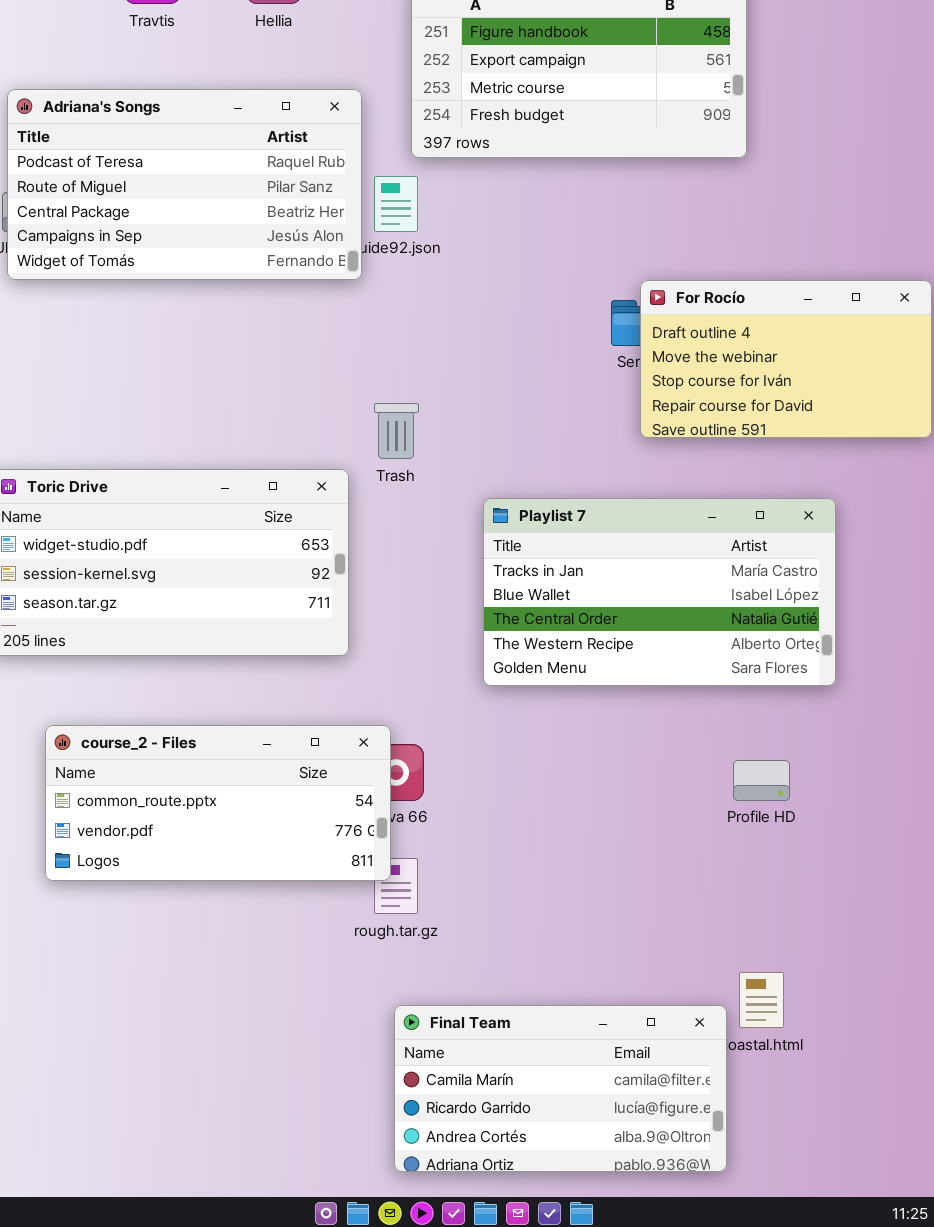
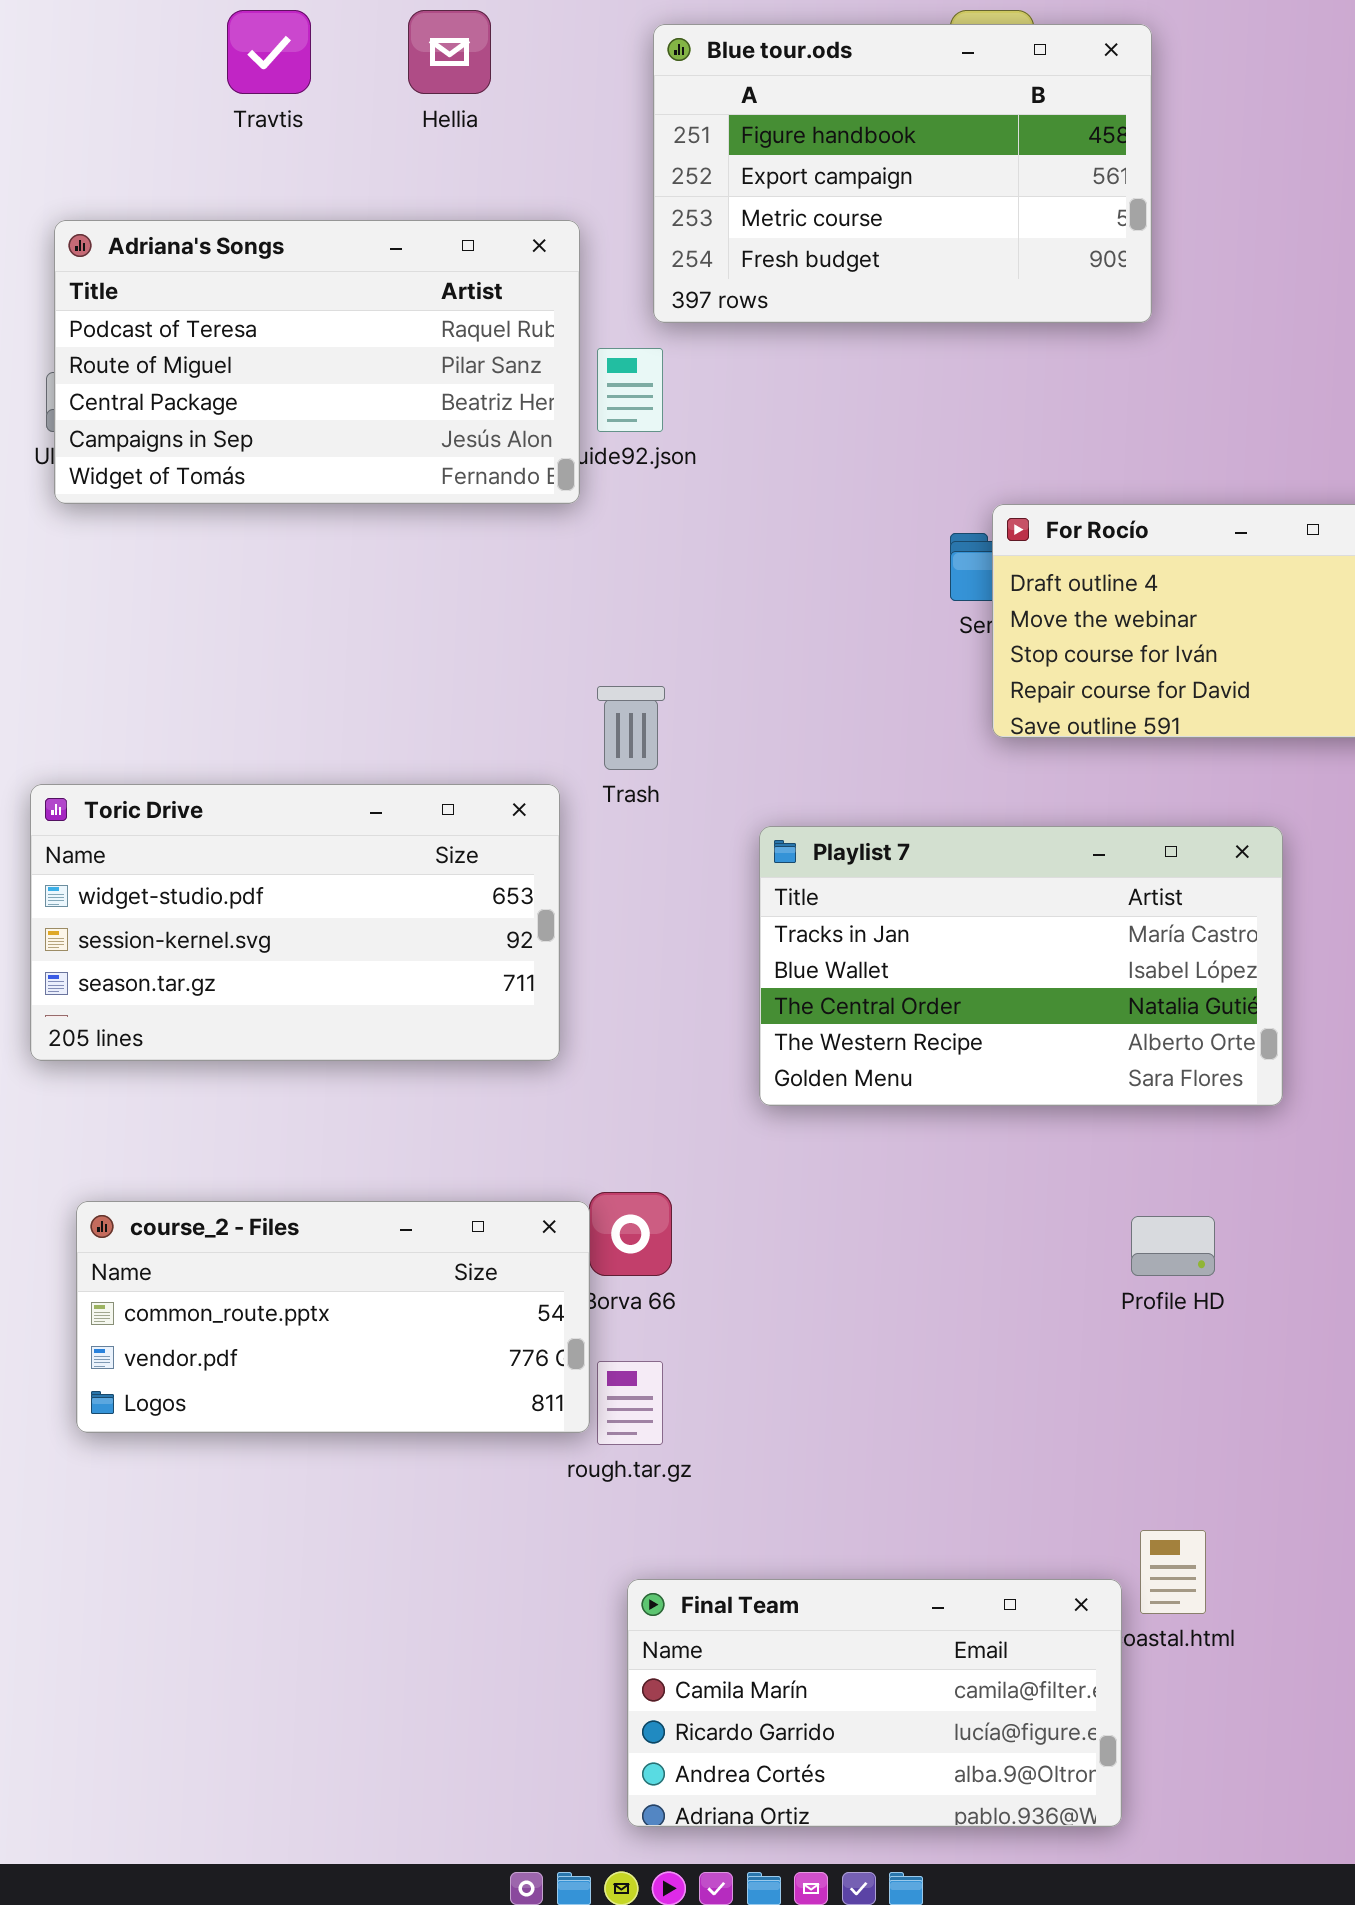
course_2 - Files: [45,725,391,881] -> [76,1201,590,1433], moved

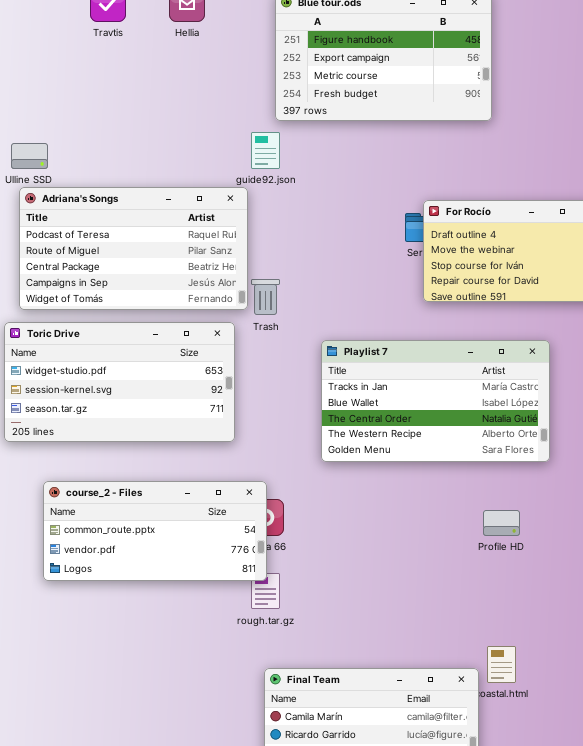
Adriana's Songs: [54,220,580,504] -> [19,187,248,310], moved
course_2 - Files: [76,1201,590,1433] -> [43,481,267,581], moved

